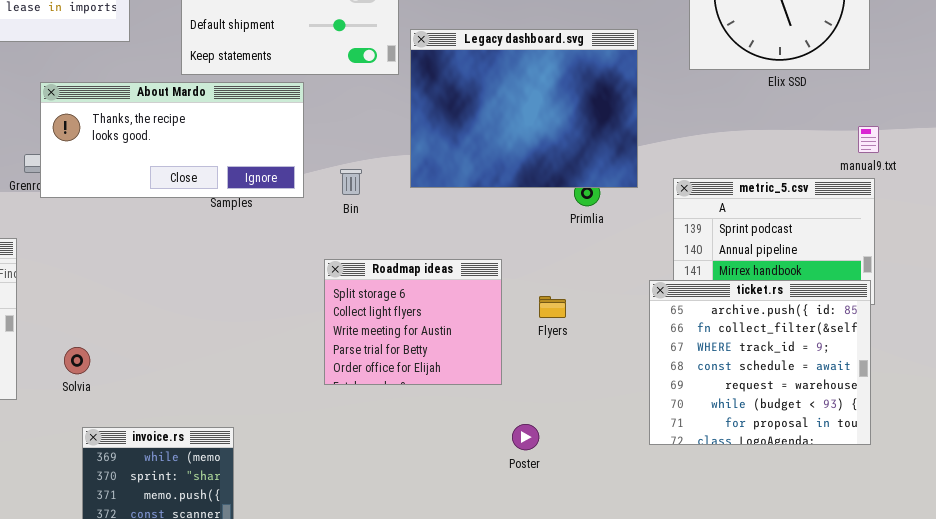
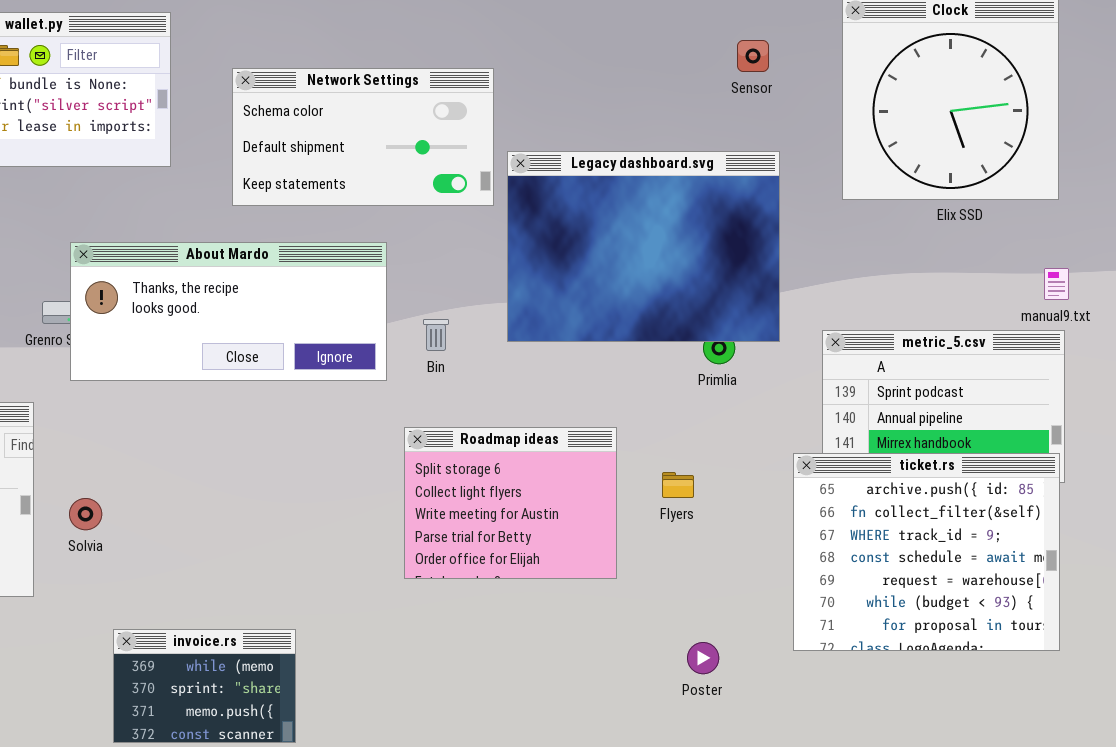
About Mardo: [40,82,304,198] -> [70,242,387,381], moved
Solvia: [64,347,90,374] -> [69,498,102,530], moved
Poster: [512,424,539,450] -> [687,642,719,674], moved

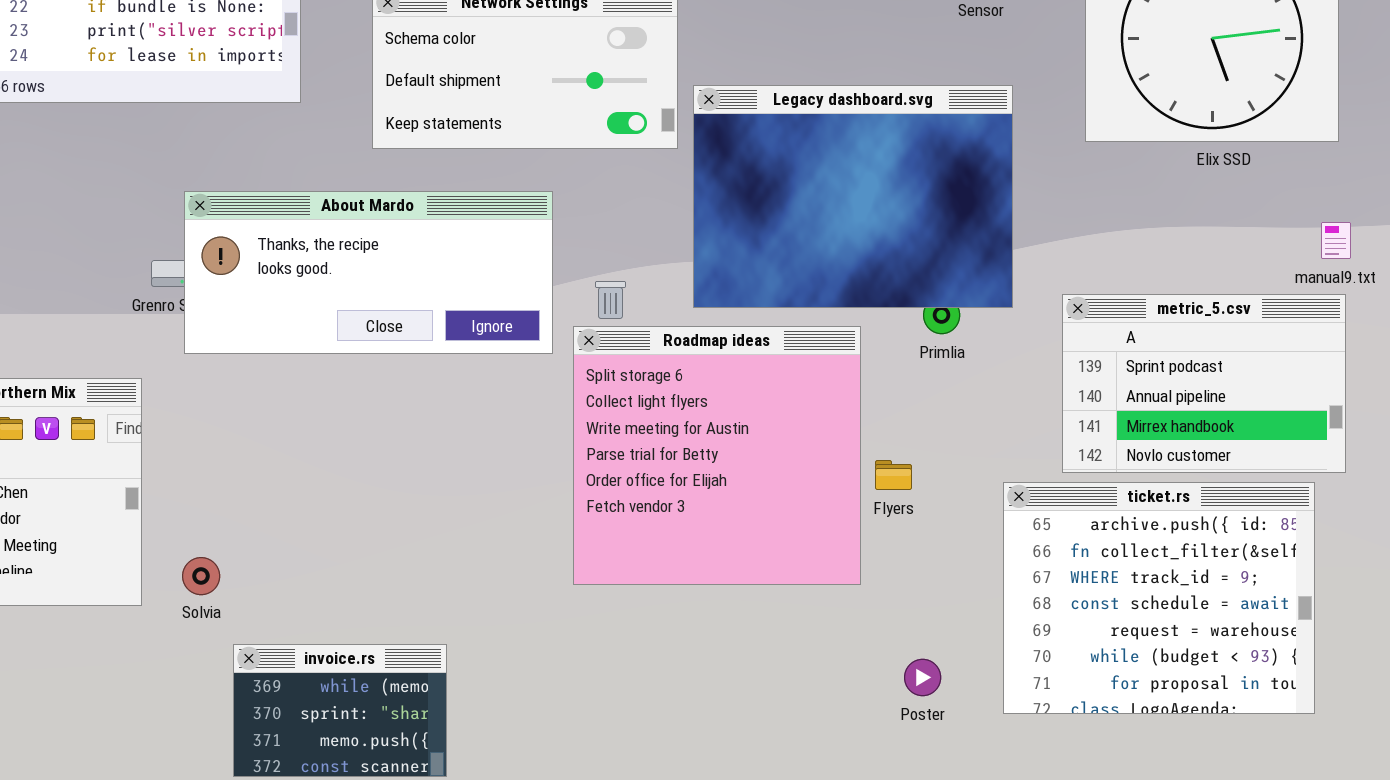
Roadmap ideas: [404,427,617,579] -> [573,326,861,585], resized
ticket.rs: [793,453,1060,651] -> [1003,482,1315,714], moved
Solvia: [69,498,102,530] -> [182,557,220,595], moved

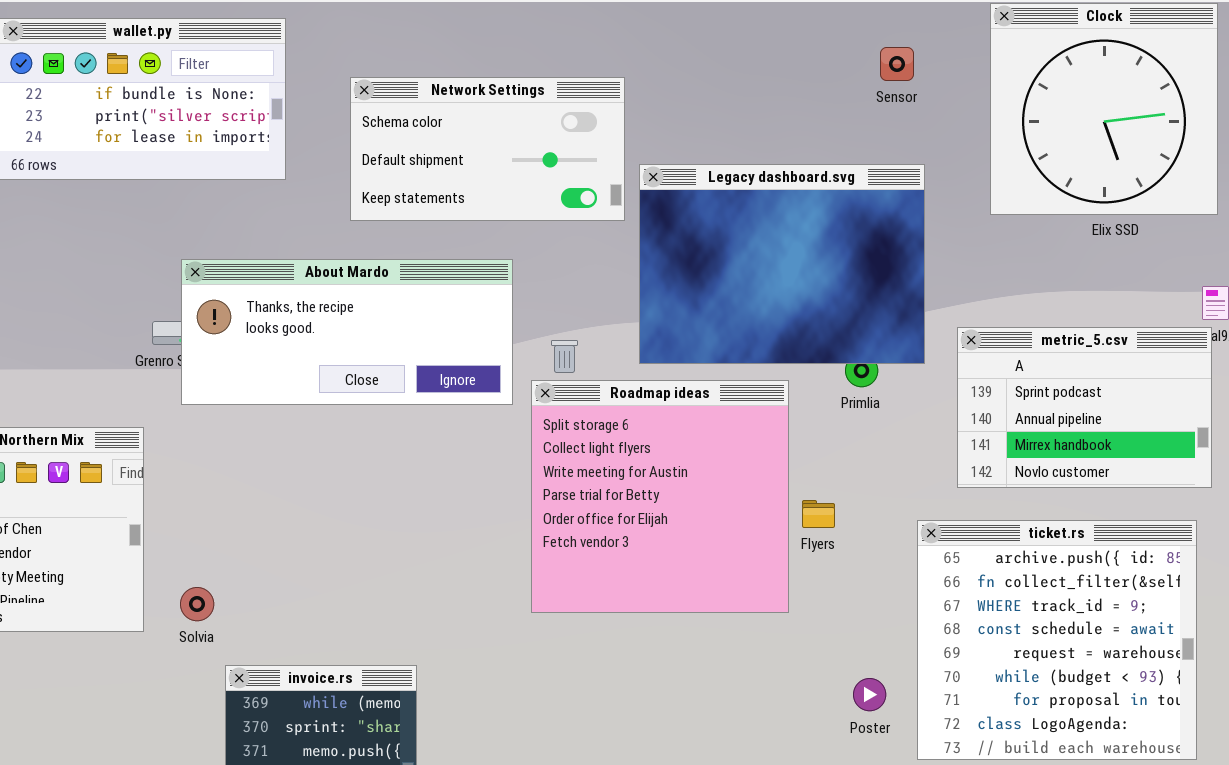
metric_5.csv: [1062,294,1346,473] -> [957,327,1212,488], moved
ticket.rs: [1003,482,1315,714] -> [917,520,1197,760], resized
Poster: [904,659,941,696] -> [853,678,886,711], moved

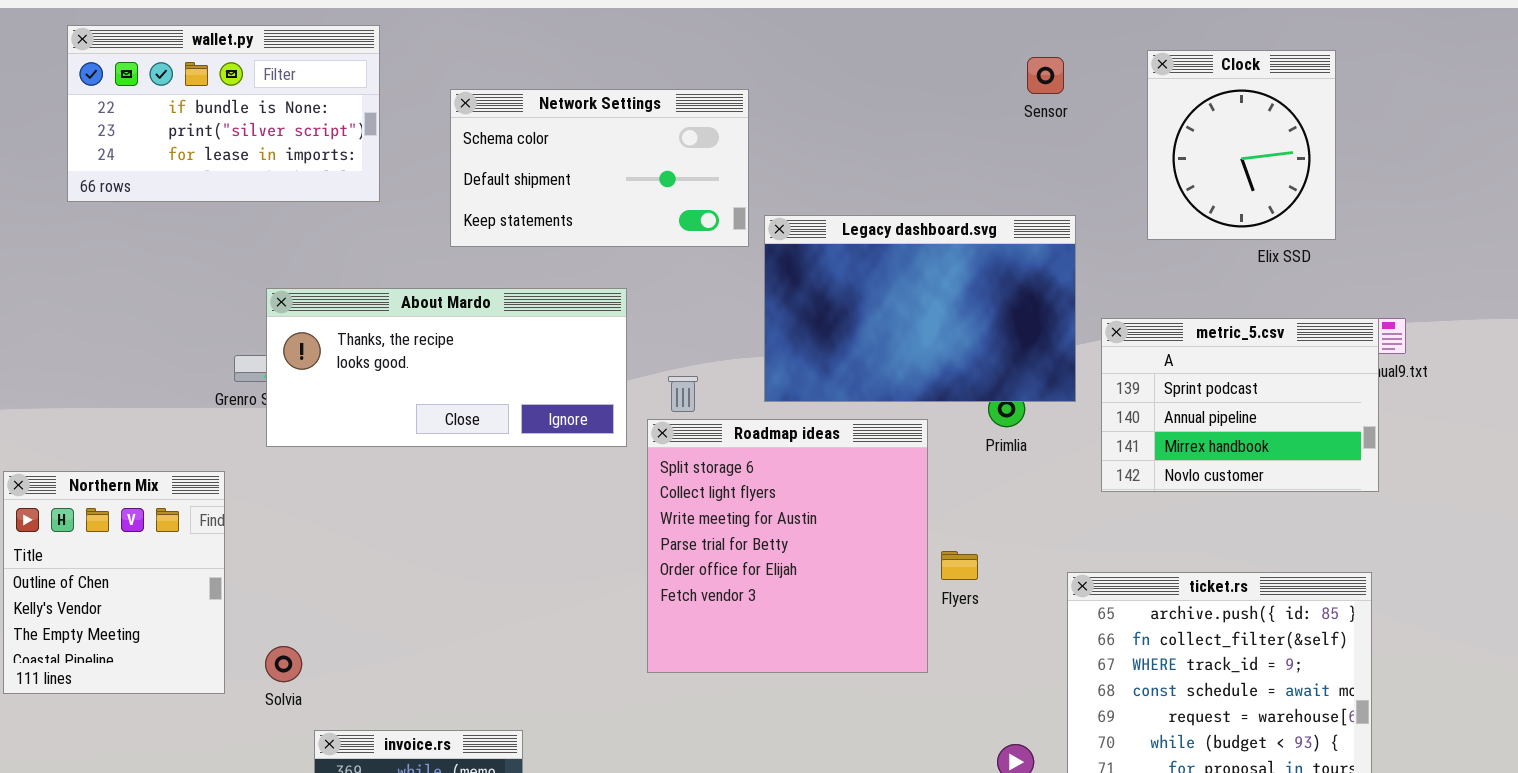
Clock: [990,3,1218,215] -> [1147,50,1336,240], resized
Legacy dashboard.svg: [639,164,925,364] -> [764,215,1076,402], resized
metric_5.csv: [957,327,1212,488] -> [1101,318,1379,492], moved

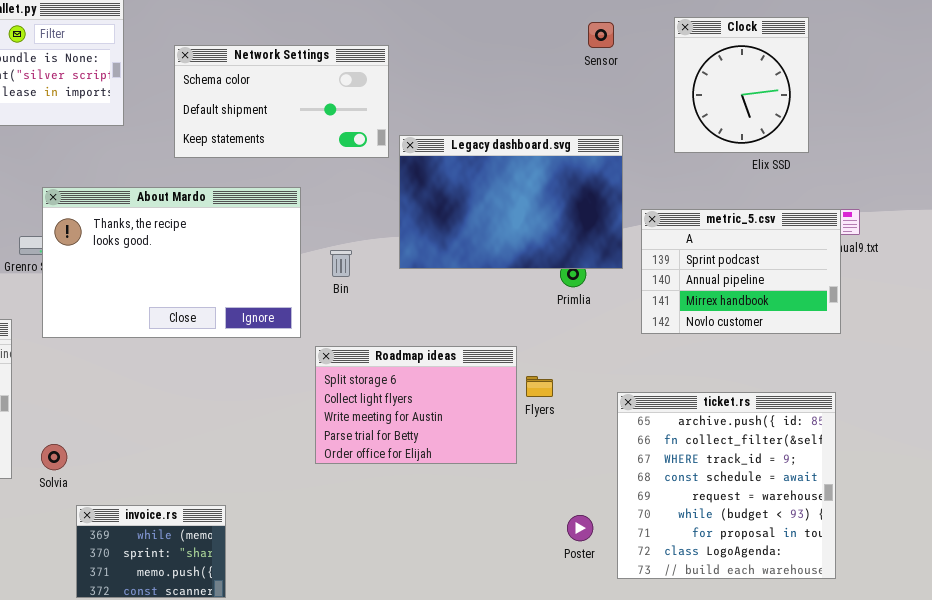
About Mardo: [266,288,627,447] -> [42,187,301,338], resized
Roadmap ideas: [647,419,928,673] -> [315,346,517,464], resized

